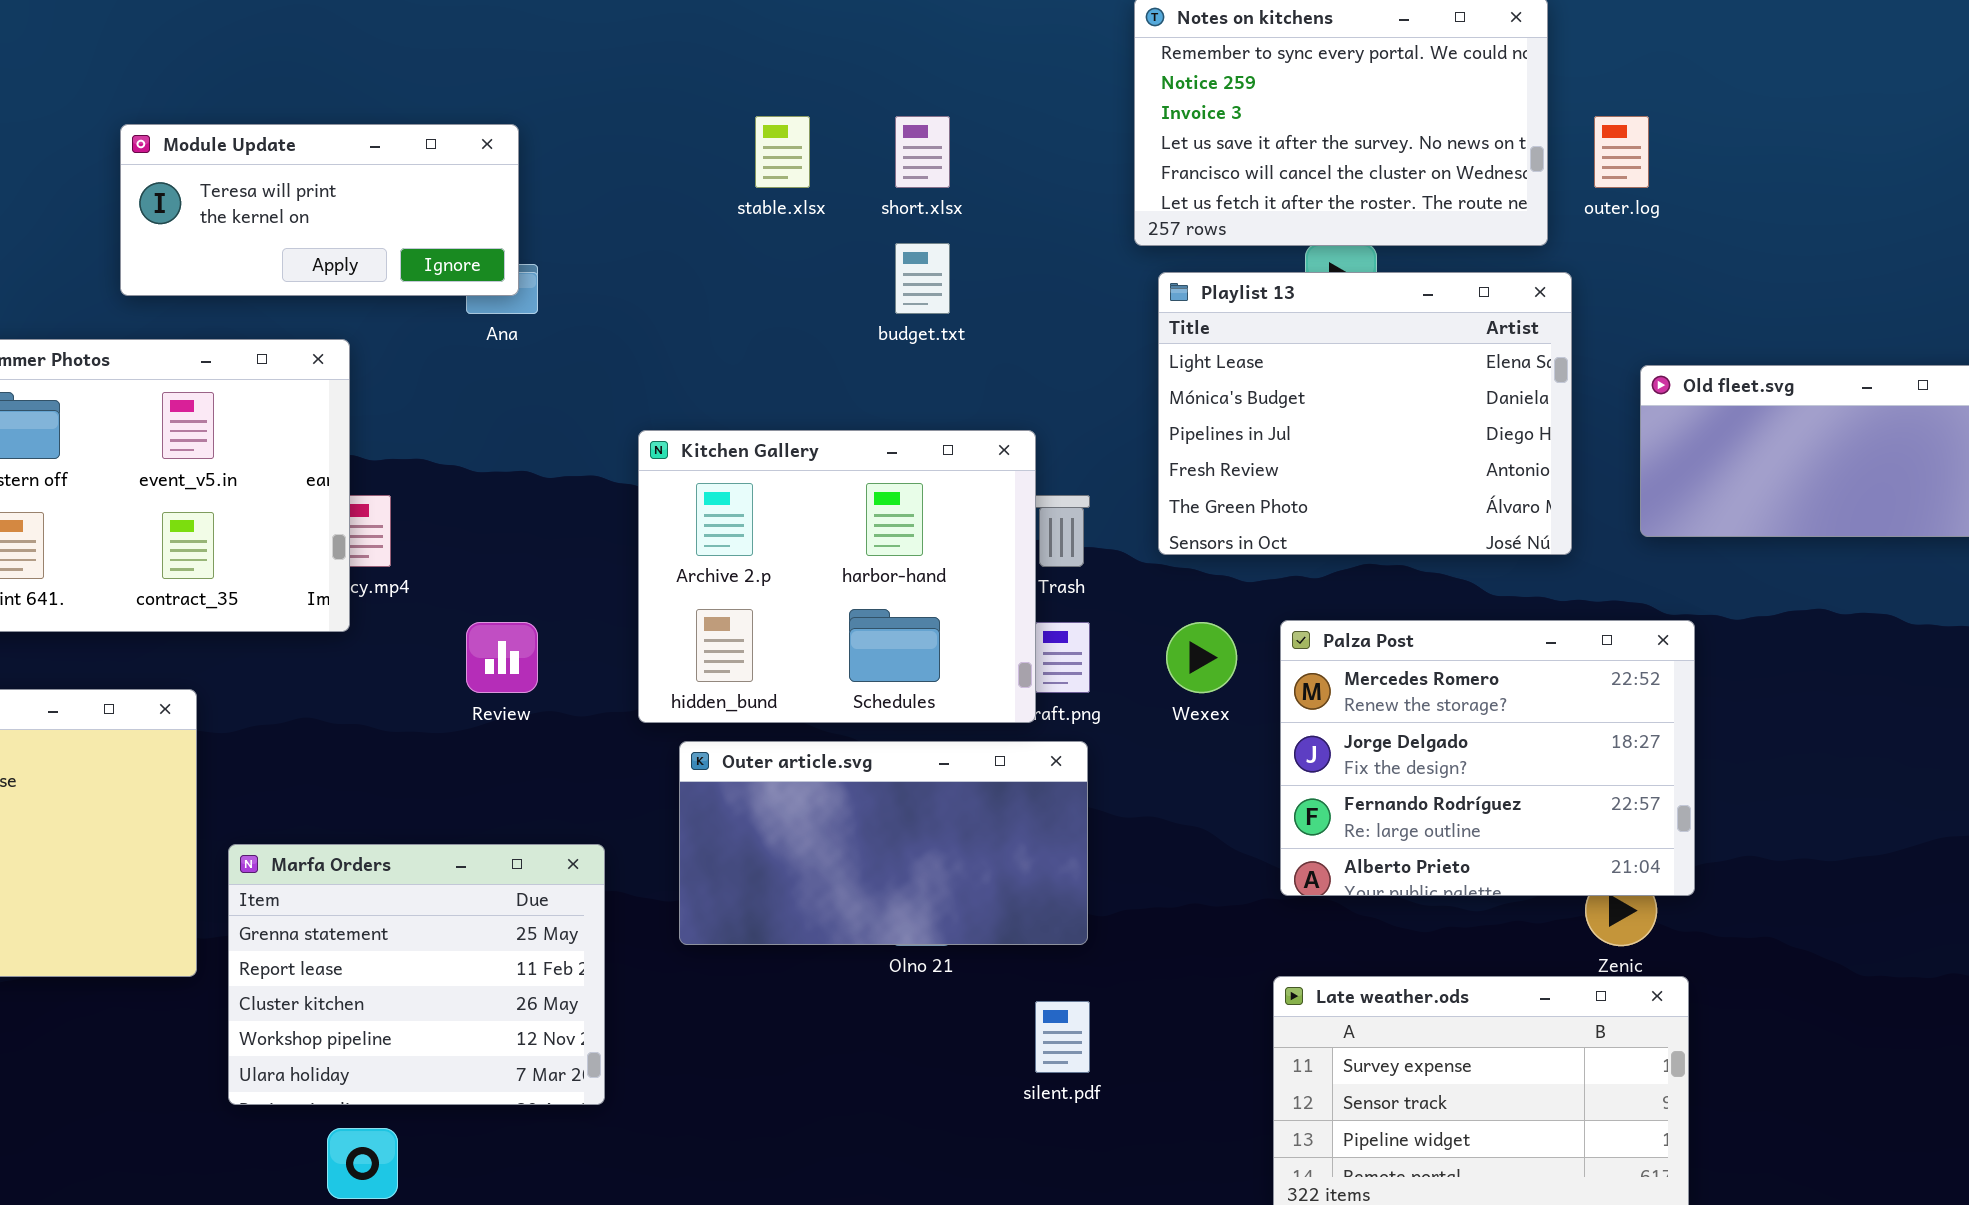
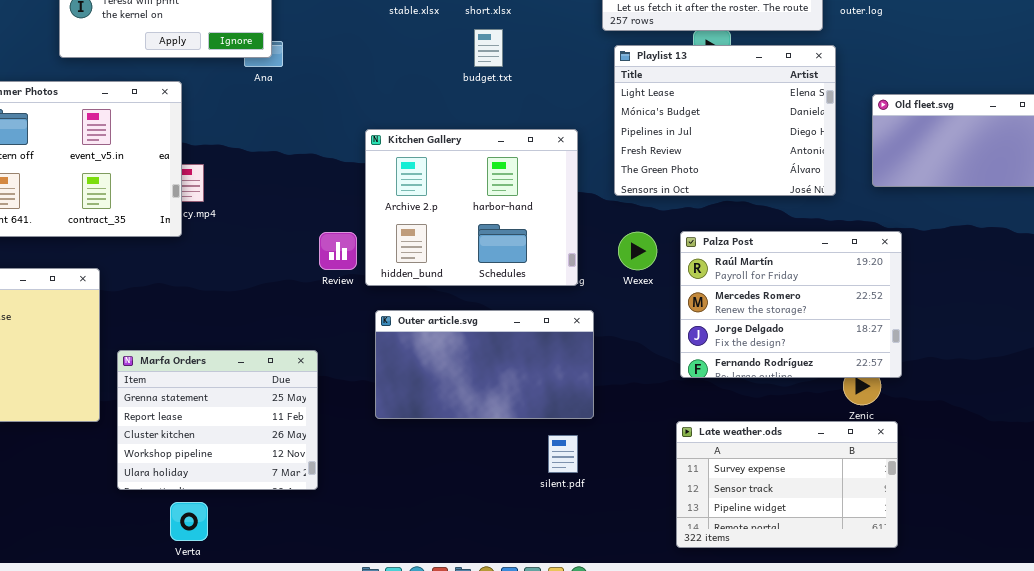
Kitchen Gallery: [638,430,1036,723] -> [365,129,578,286], moved
Palza Post: [1280,620,1695,896] -> [680,231,902,378], scrolled up 1 row
Review: [466,622,538,693] -> [319,232,357,270], moved
Outer article.svg: [679,741,1088,945] -> [375,310,594,419], moved

